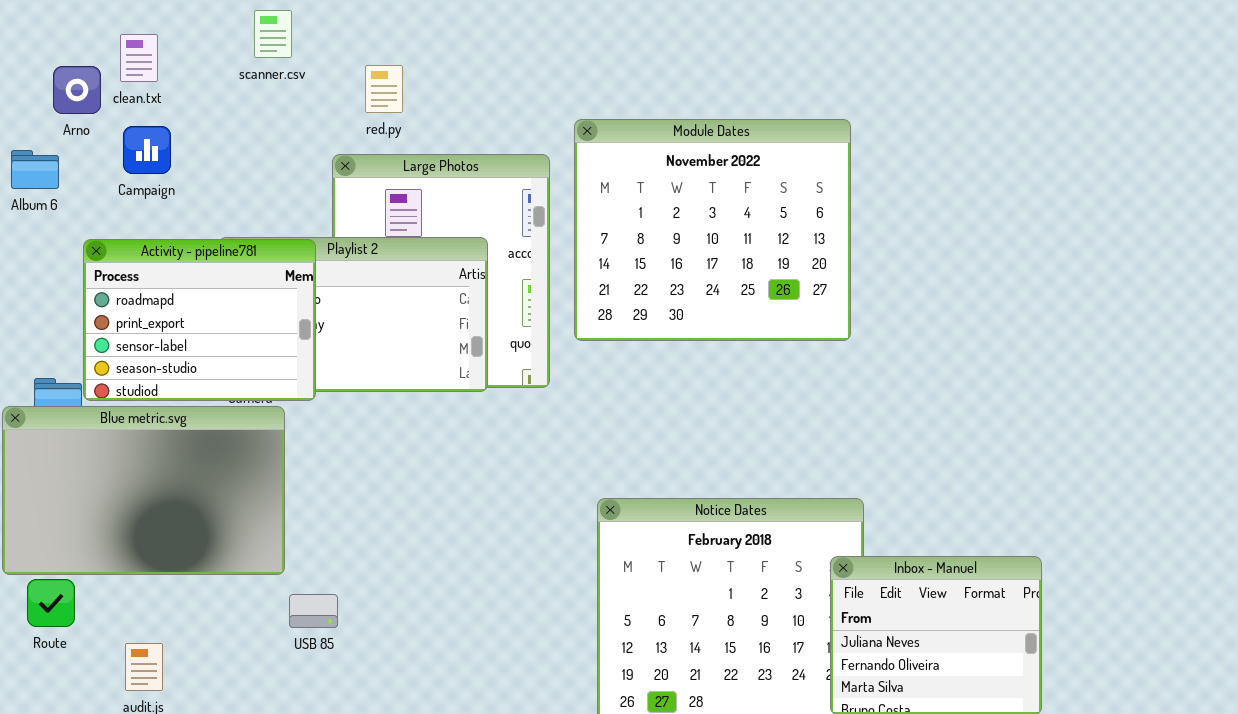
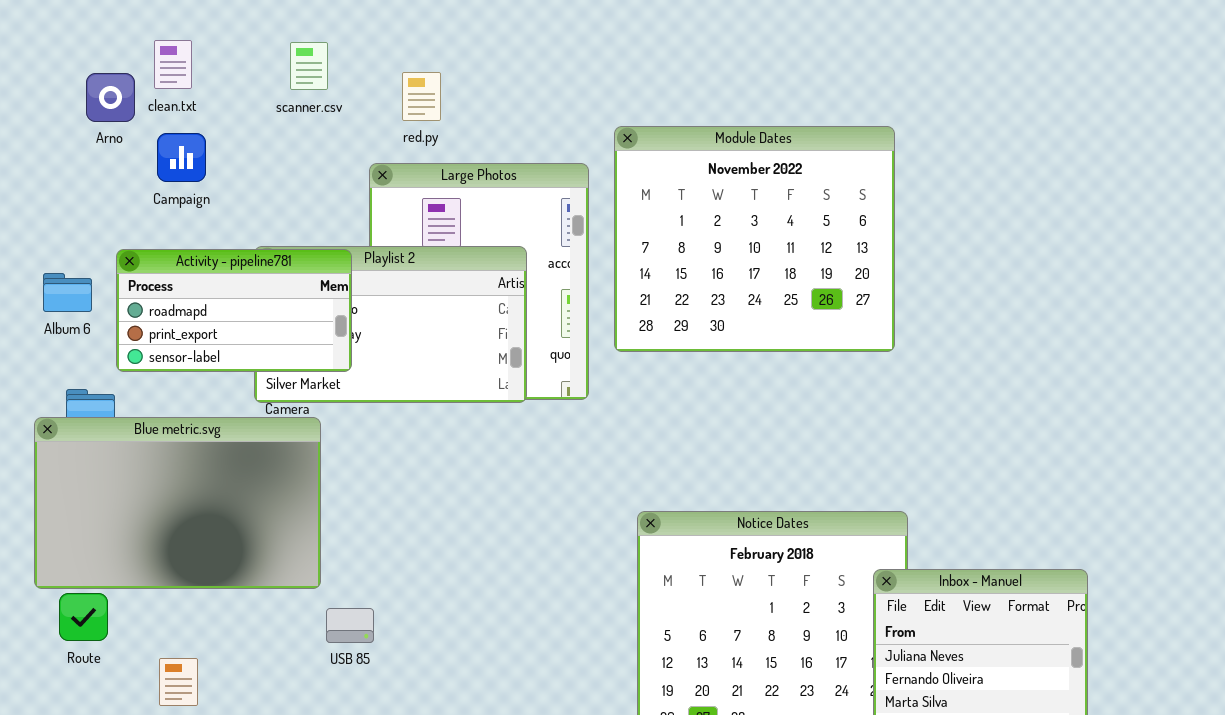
scanner.csv: [254,10,292,58] -> [290,42,328,90], moved
Album 6: [11,150,59,189] -> [43,273,92,312], moved
Activity - pipeline781: [83,239,316,401] -> [116,249,352,372], resized

